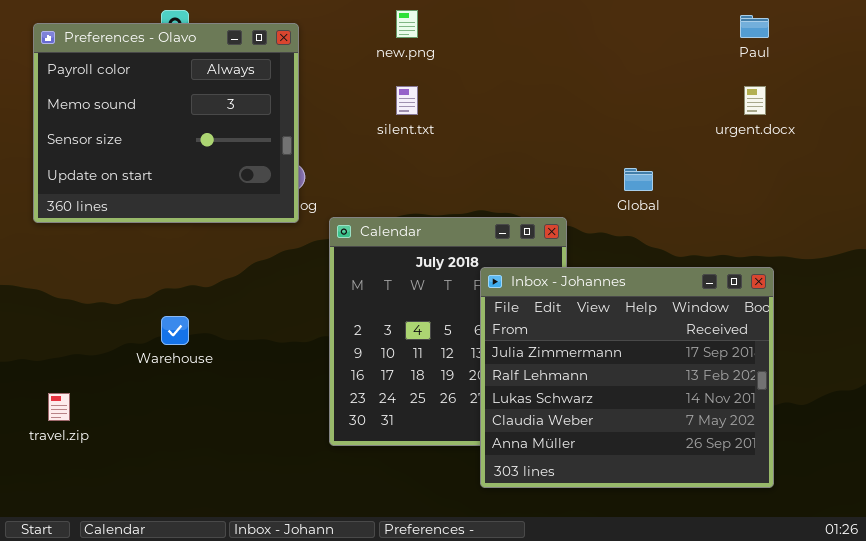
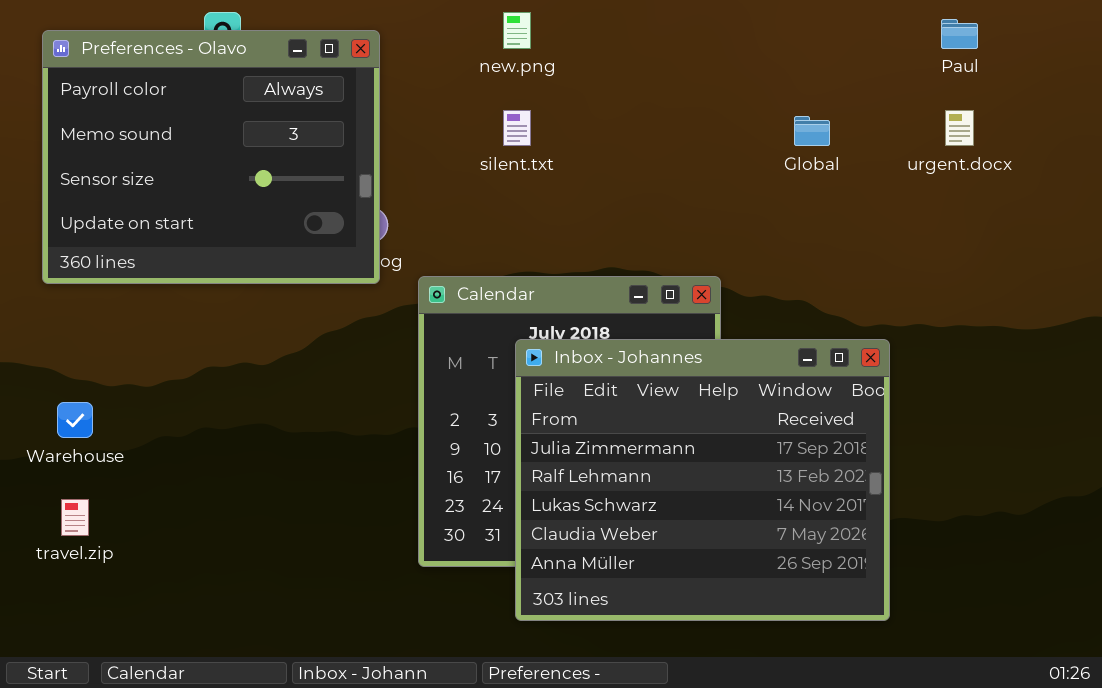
Global: [624,168,653,191] -> [794,116,830,146], moved
Inbox - Johannes: [480,267,774,488] -> [515,339,890,621], moved
Warehouse: [161,316,189,345] -> [57,402,93,438], moved

